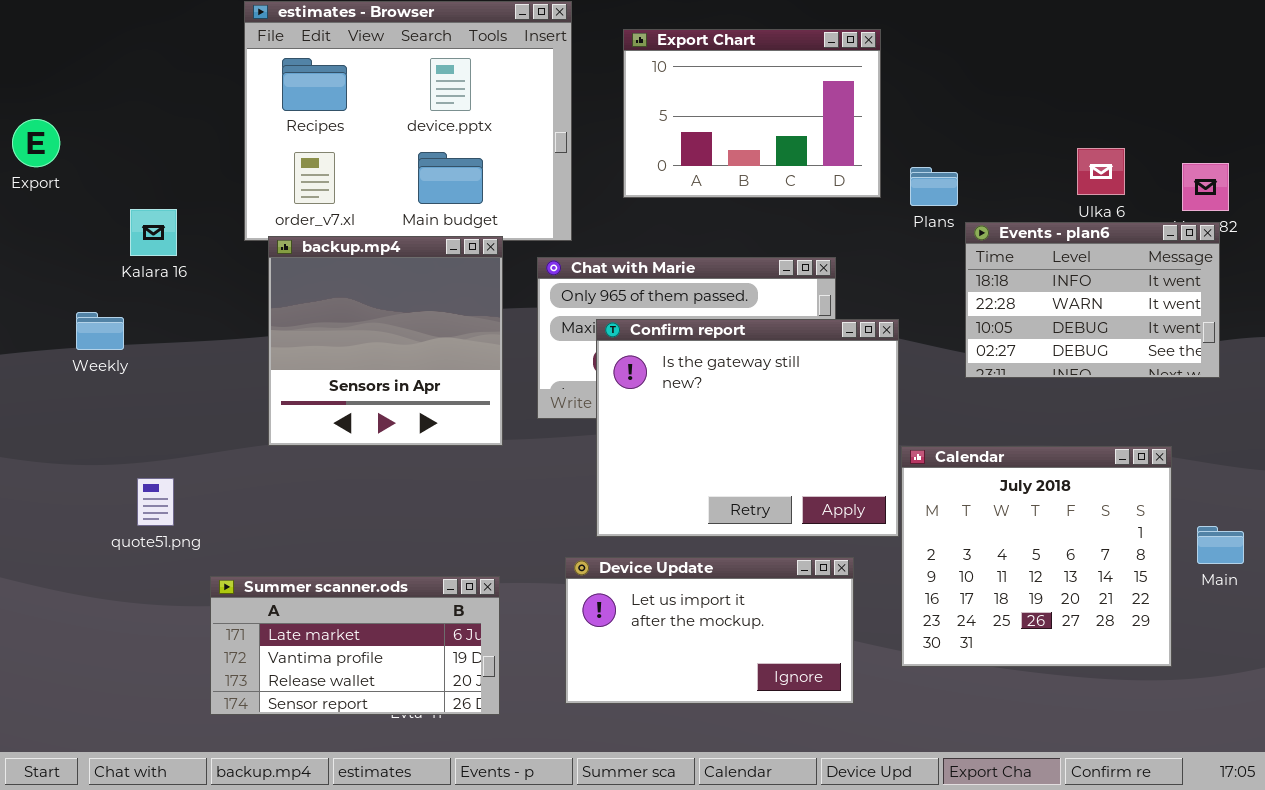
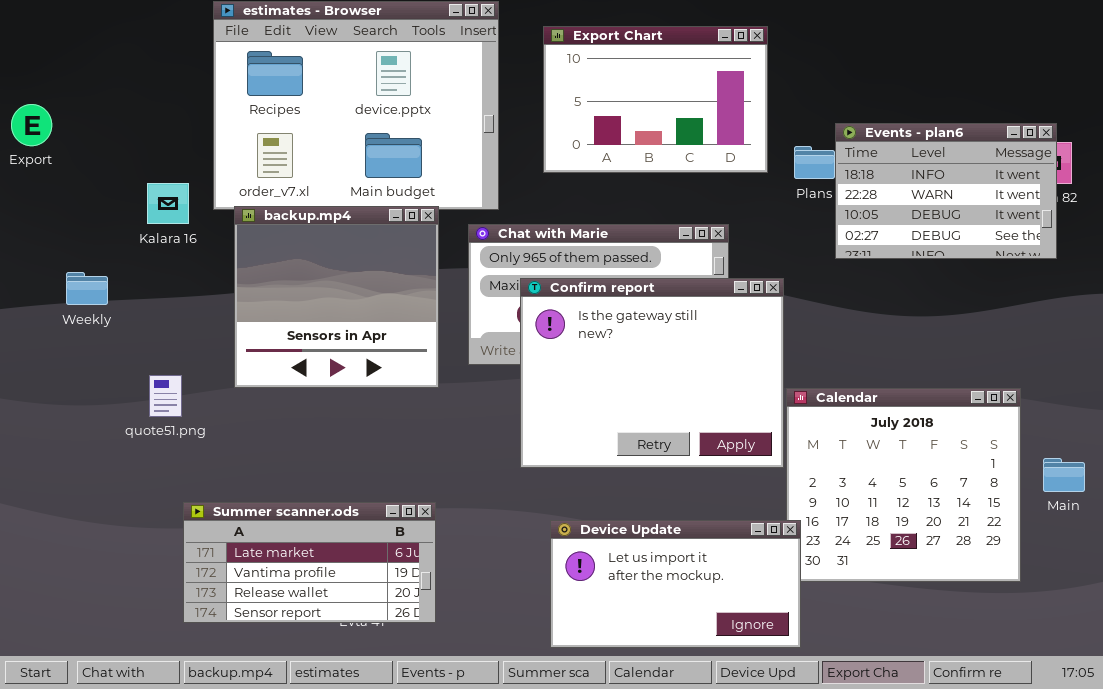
Kalara 16: [130,209,177,256] -> [147,183,189,224], moved
Events - plan6: [965,222,1220,378] -> [835,123,1057,259], moved
quote51.png: [137,478,174,526] -> [149,375,182,417], moved
Device Update: [565,557,854,704] -> [550,520,801,648], moved

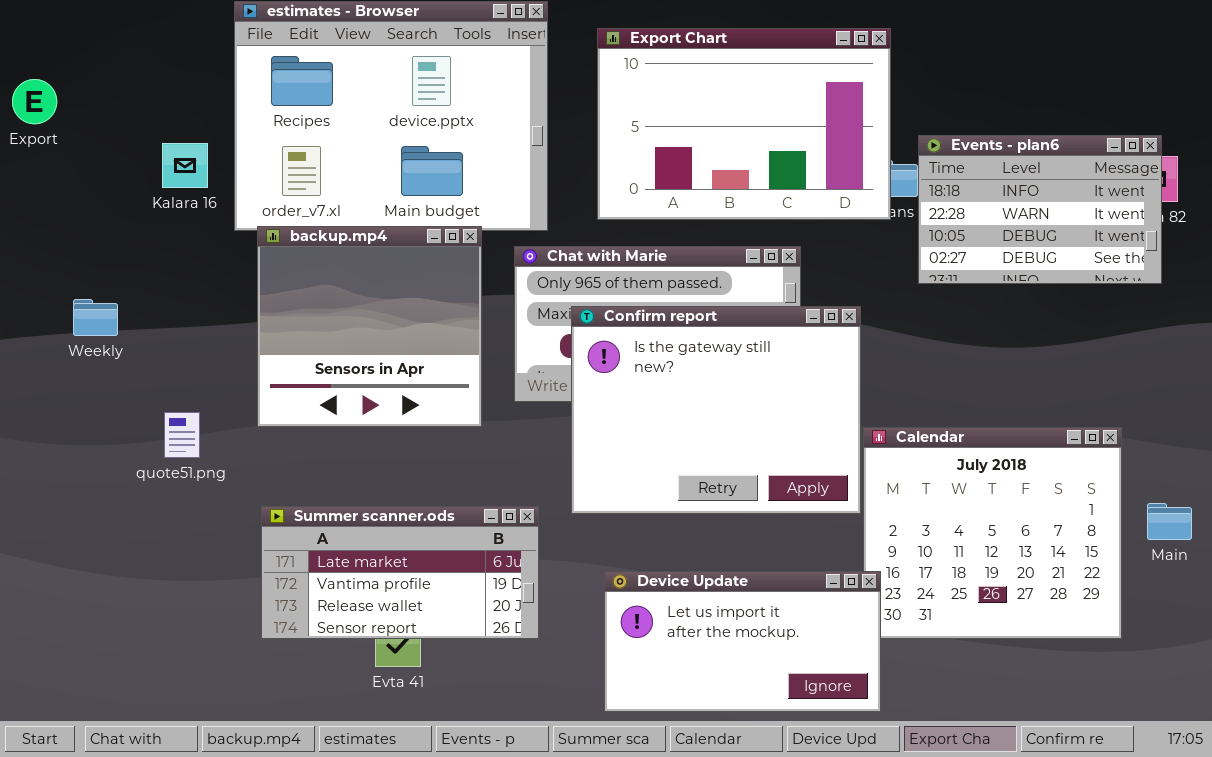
Export Chart: [543,26,768,173] -> [597,28,891,220], resized
Export: [11,104,52,146] -> [12,79,57,124], moved
Kalara 16: [147,183,189,224] -> [162,143,208,188], moved
Summer scanner.ods: [183,502,436,623] -> [261,506,539,639], moved

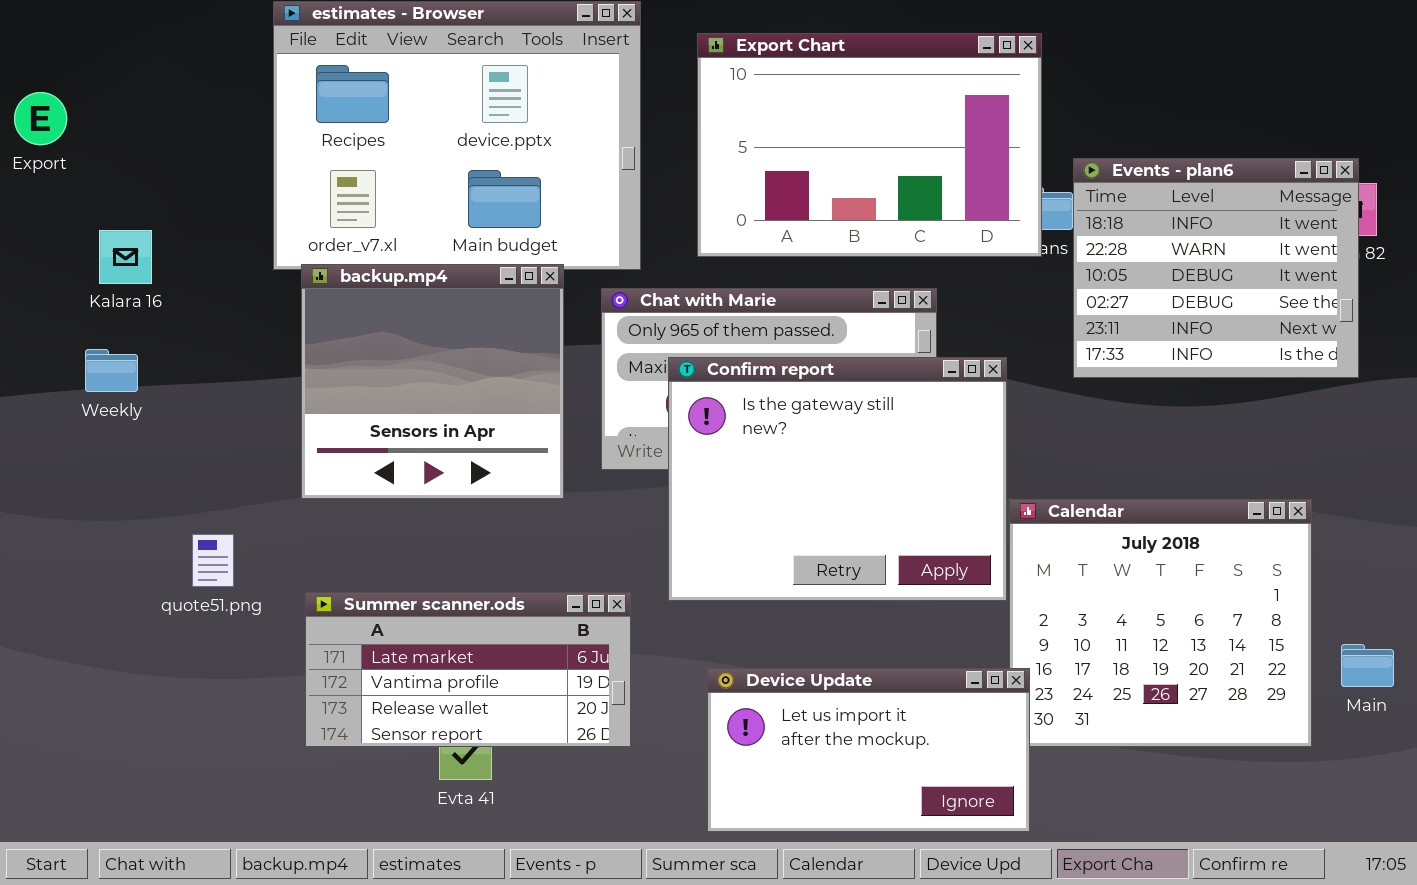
Events - plan6: [918,135,1162,284] -> [1073,158,1359,378], resized
Kalara 16: [162,143,208,188] -> [99,230,152,284], moved
quote51.png: [164,412,200,458] -> [192,534,234,587], moved
Main: [1147,503,1192,540] -> [1341,644,1394,687], moved

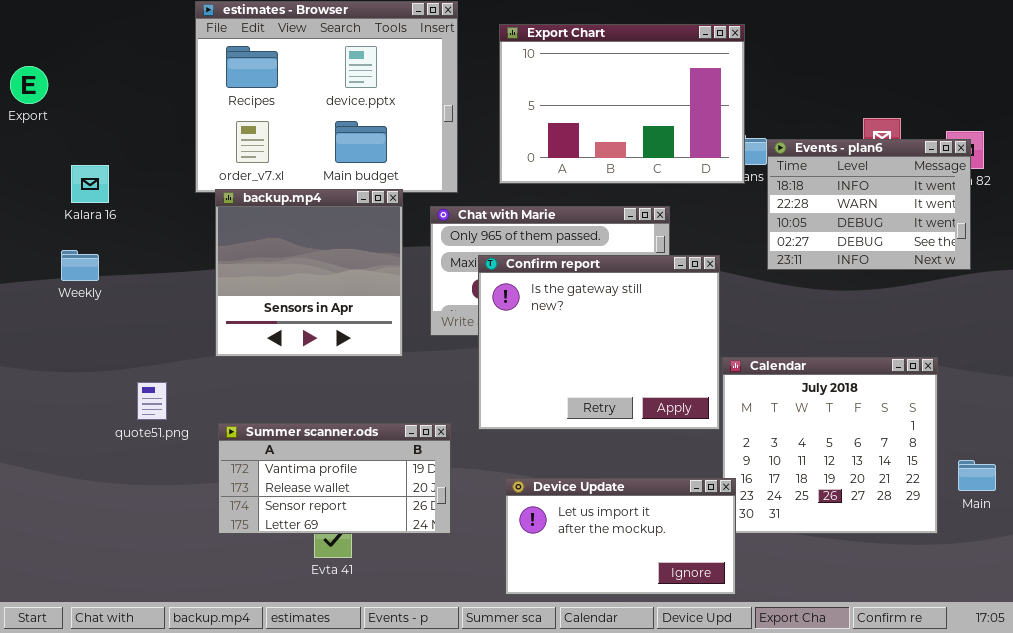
Events - plan6: [1073,158,1359,378] -> [767,139,971,270], resized
Summer scanner.ods: [305,592,631,747] -> [218,423,451,534], scrolled down 1 row

